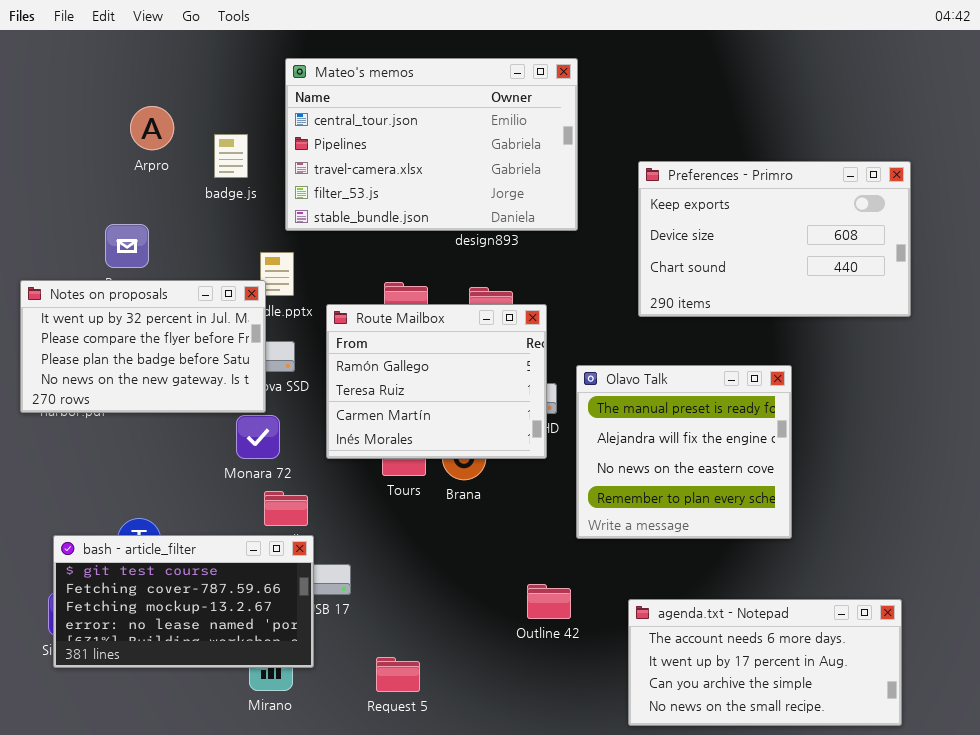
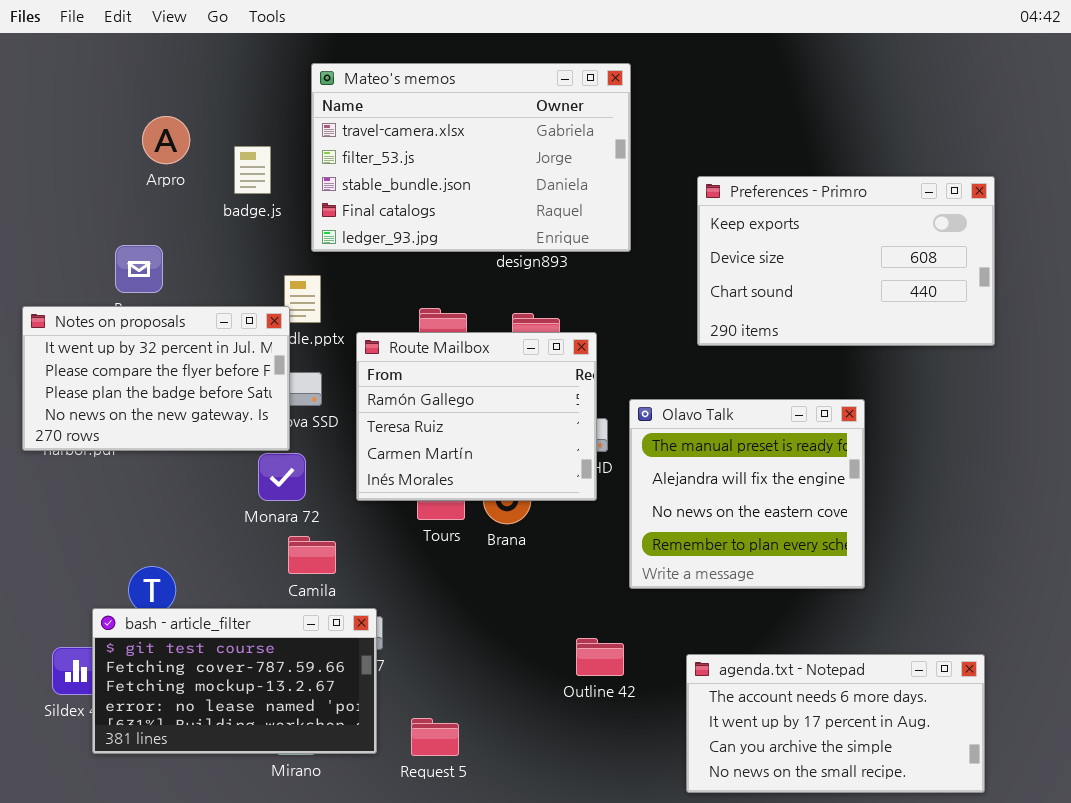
Mateo's memos: [285,58,578,231] -> [311,63,631,252], scrolled down 2 rows
bash - article_filter: [53,535,314,668] -> [92,608,377,754], moved

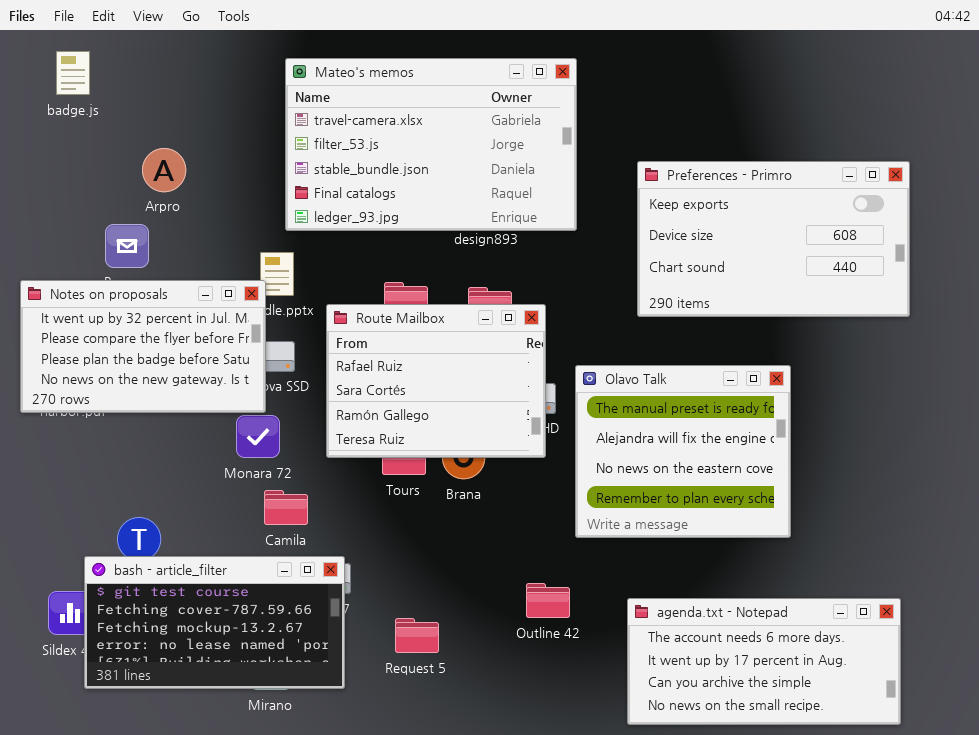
Arpro: [142,116,190,164] -> [142,148,186,192], moved
badge.js: [234,146,271,194] -> [56,51,90,95], moved
Route Mailbox: [356,332,597,501] -> [326,304,546,458], scrolled up 2 rows
Request 5: [411,718,459,756] -> [395,618,439,653], moved

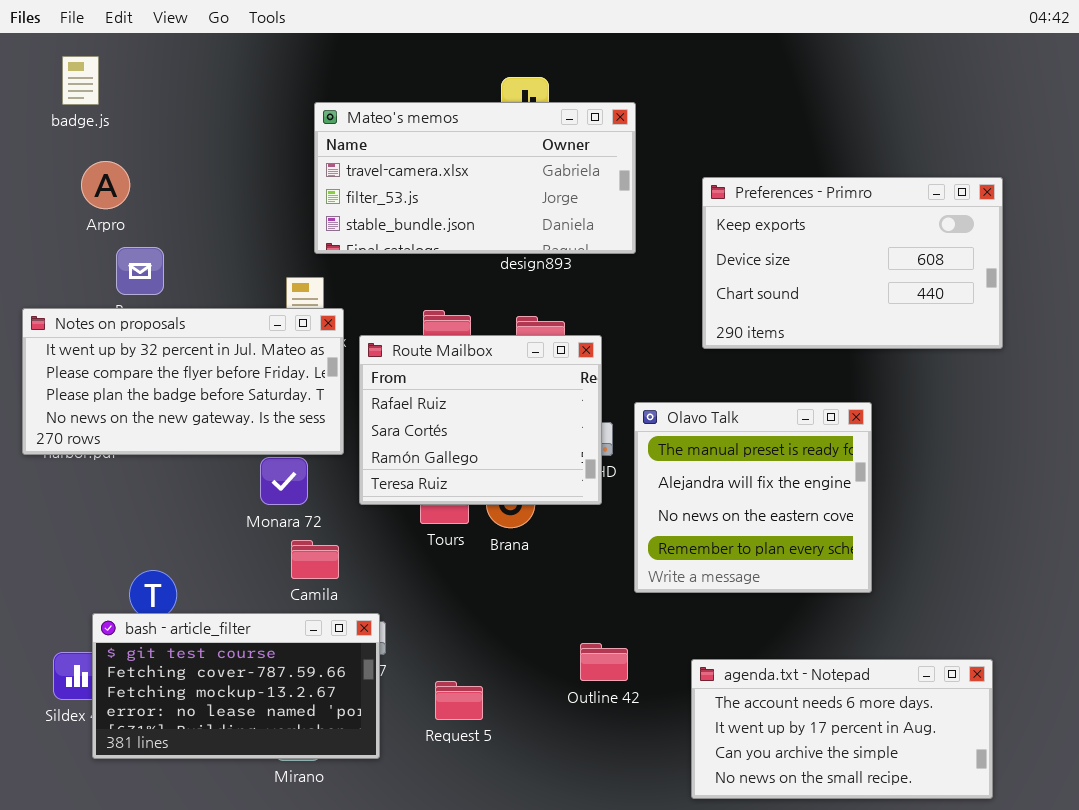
Mateo's memos: [285,58,577,231] -> [314,102,636,254], resized
Arpro: [142,148,186,192] -> [81,161,130,209], moved
Notes on proposals: [20,280,266,413] -> [22,308,344,455], resized

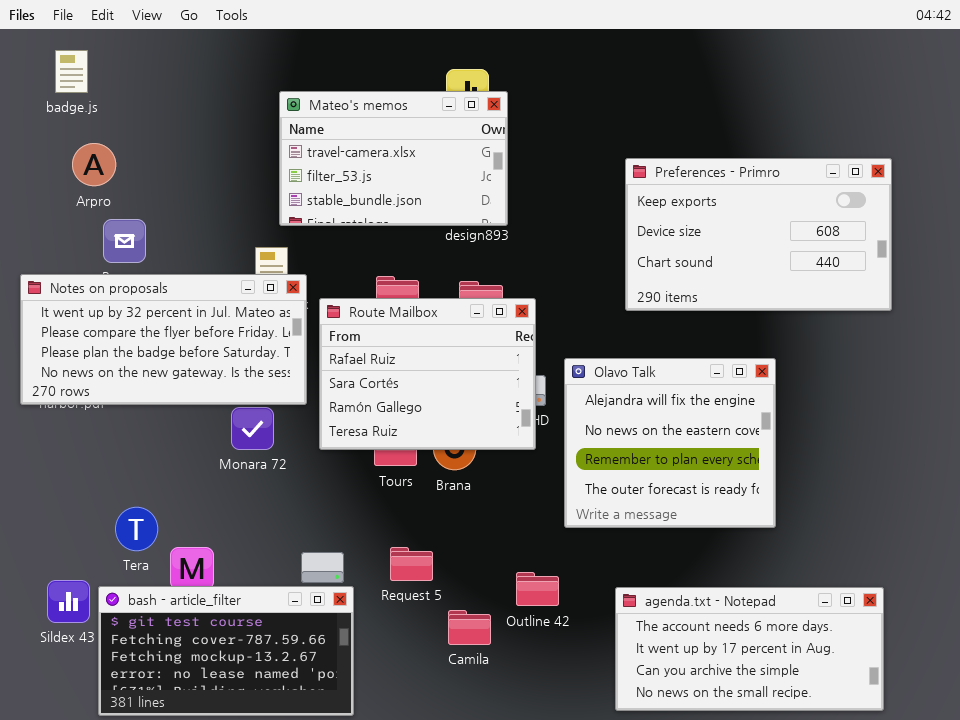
Mateo's memos: [314,102,636,254] -> [279,91,508,226], resized
Olavo Talk: [634,402,872,593] -> [564,358,776,528], scrolled down 1 row
Camila: [291,540,339,579] -> [448,610,491,645], moved
bash - article_filter: [92,613,380,759] -> [98,586,354,716], moved
Request 5: [435,681,483,720] -> [390,547,433,581], moved

